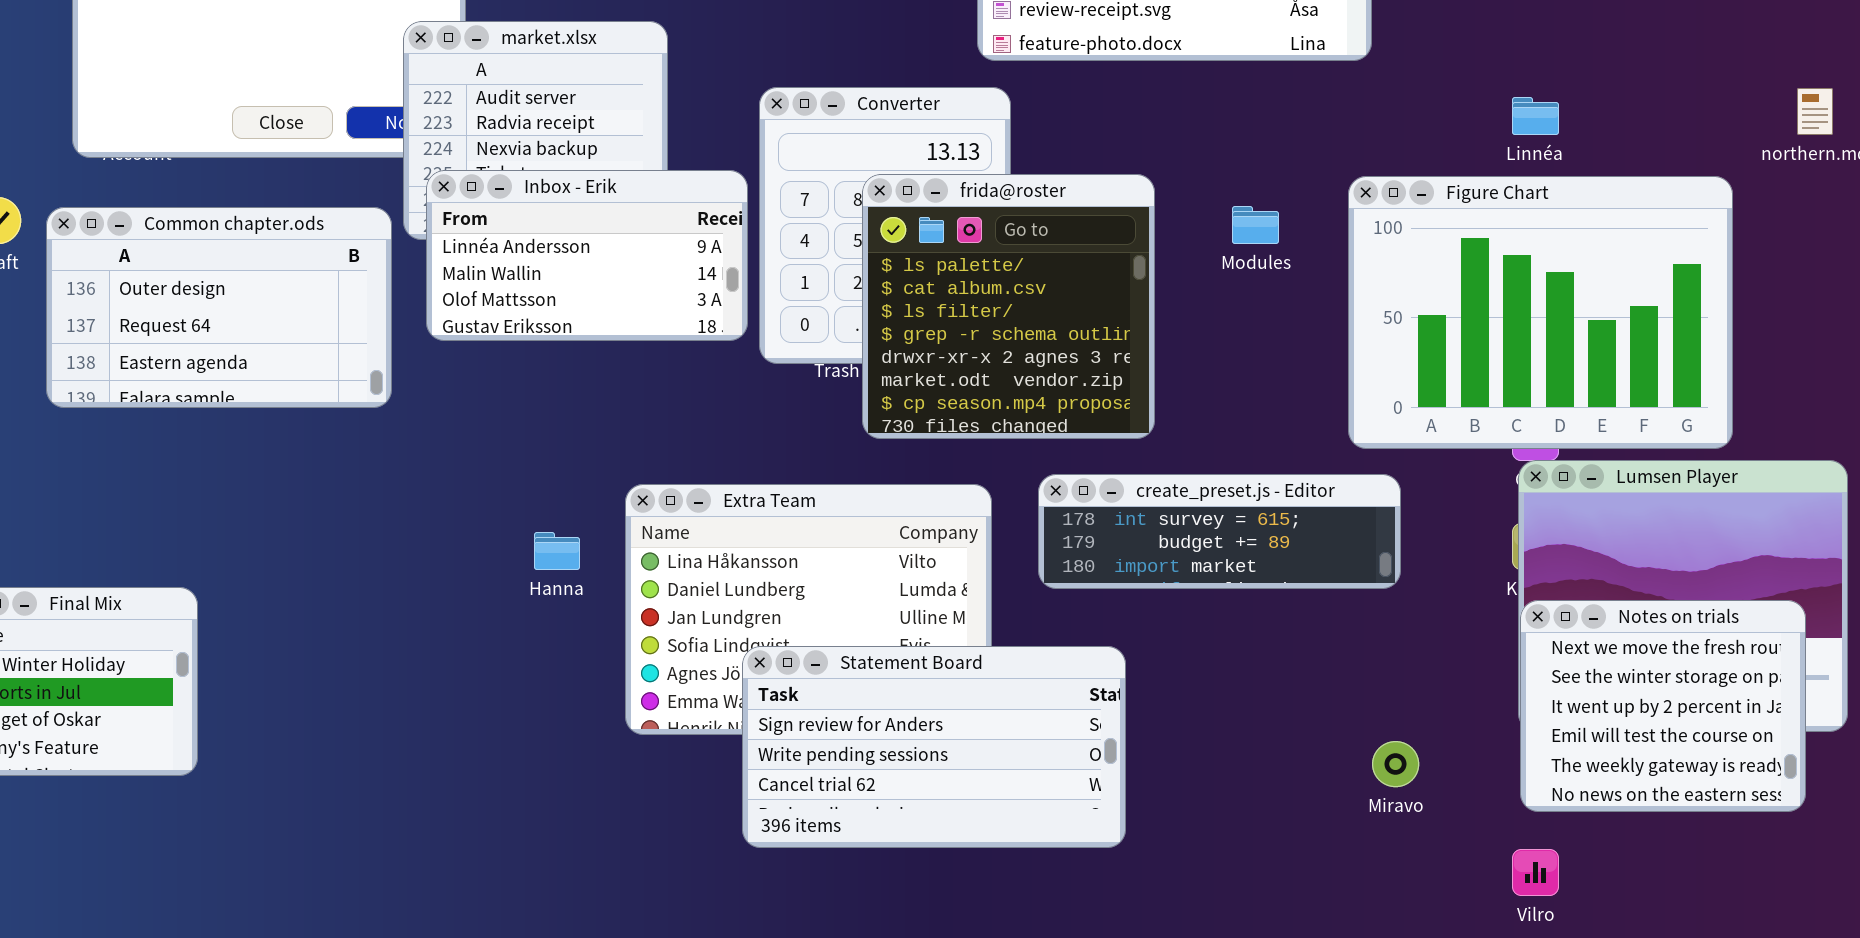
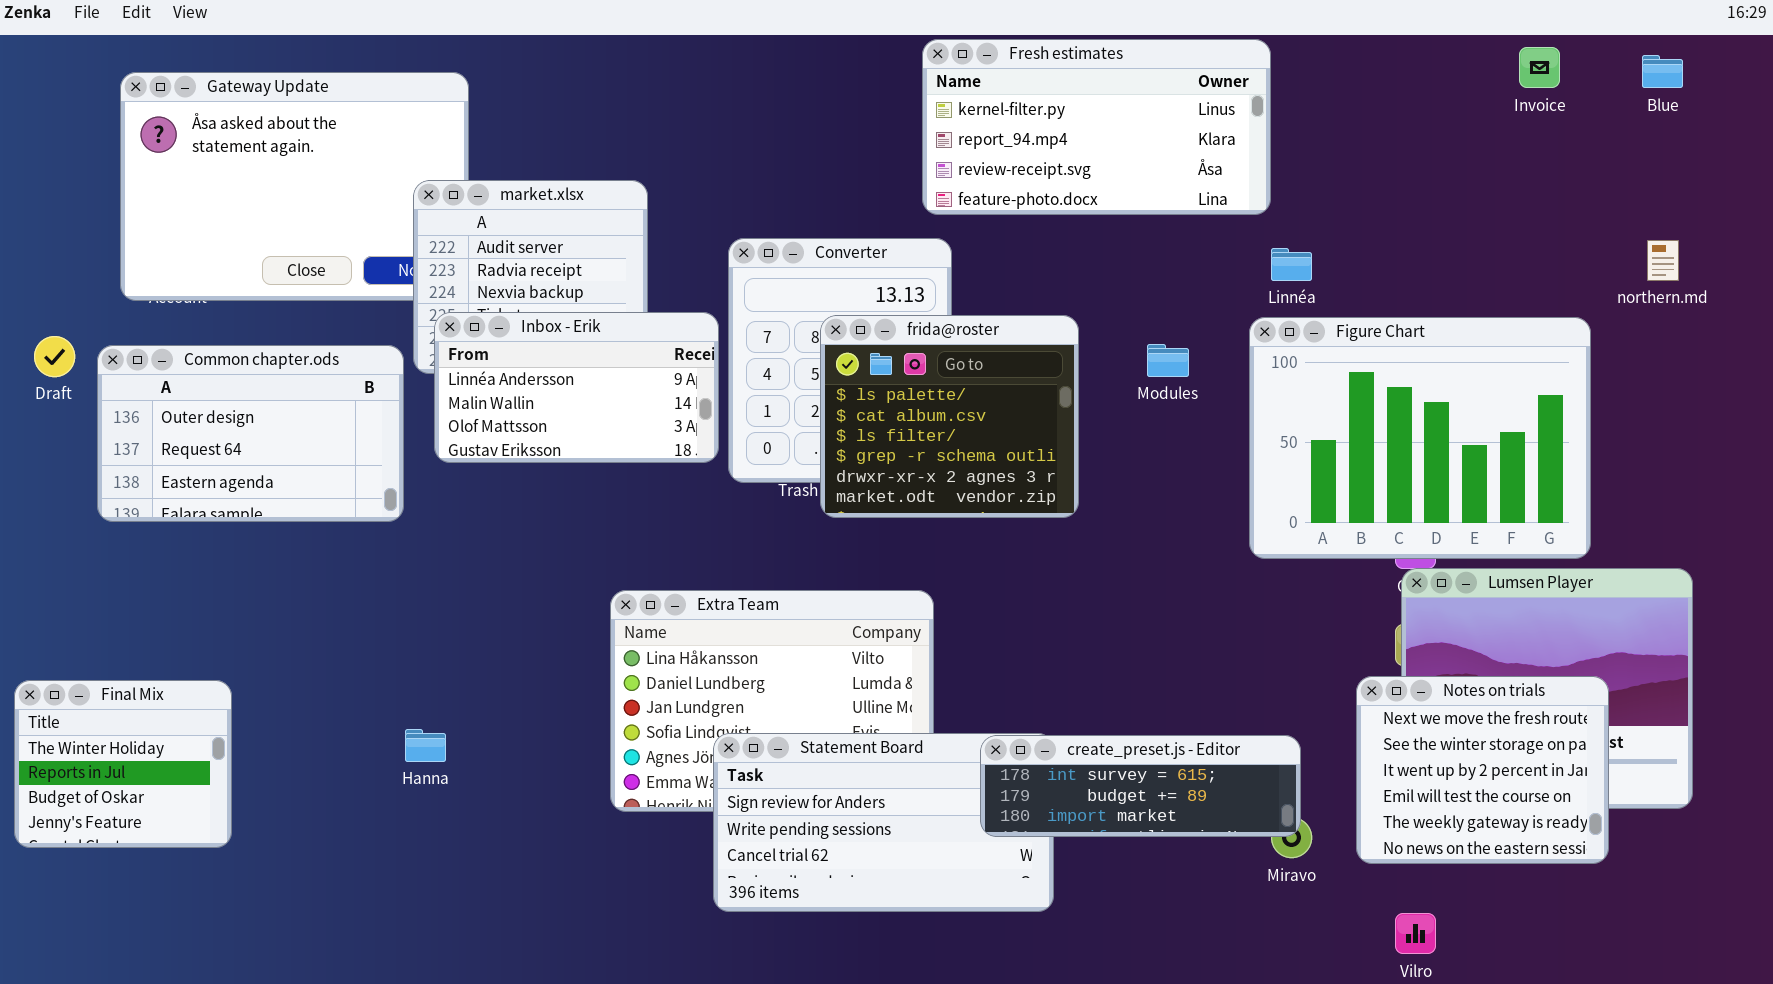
Linnéa: [1512,97,1559,135] -> [1271,248,1312,281], moved
frida@roster: [862,174,1155,439] -> [820,315,1079,518], resized
create_preset.js - Editor: [1038,474,1401,589] -> [980,735,1301,837], moved
Hanna: [534,532,580,570] -> [405,729,446,762], moved
Notes on trials: [1520,600,1806,812] -> [1356,676,1609,864], moved

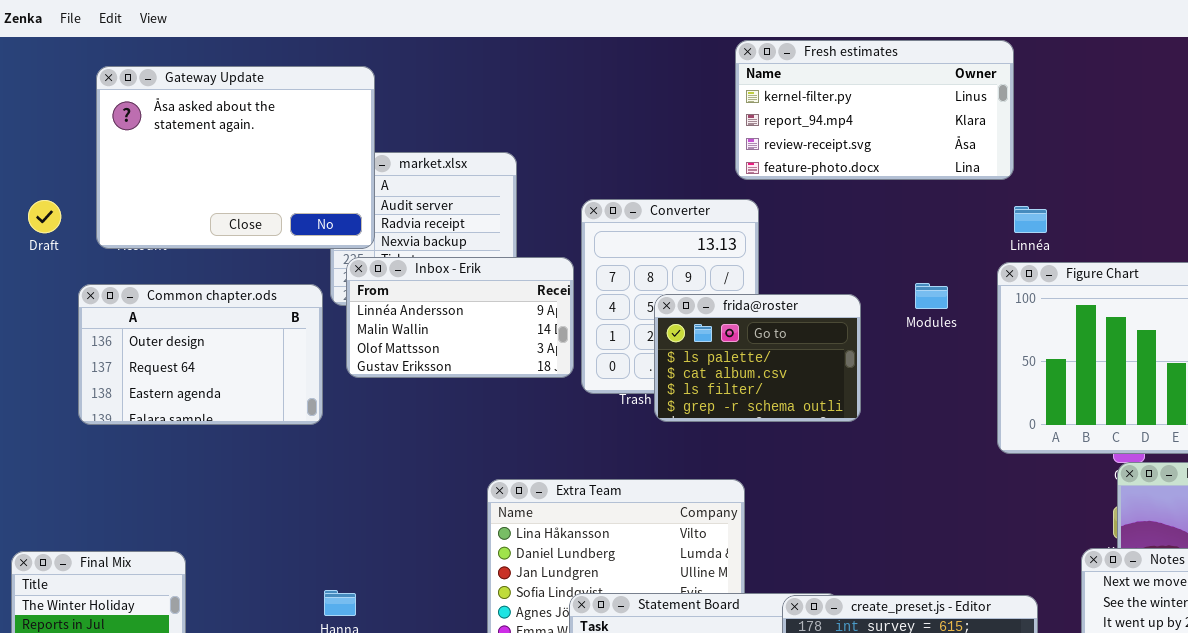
Gateway Update: [120,72,469,301] -> [96,66,375,249], raised
frida@roster: [820,315,1079,518] -> [654,294,861,422], resized
Draft: [34,336,75,377] -> [28,200,61,233], moved

